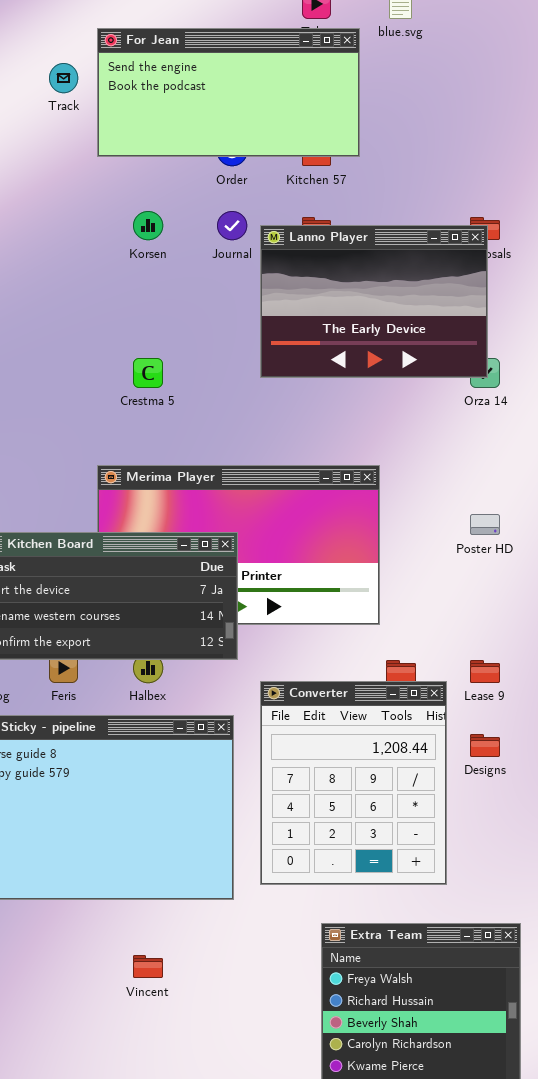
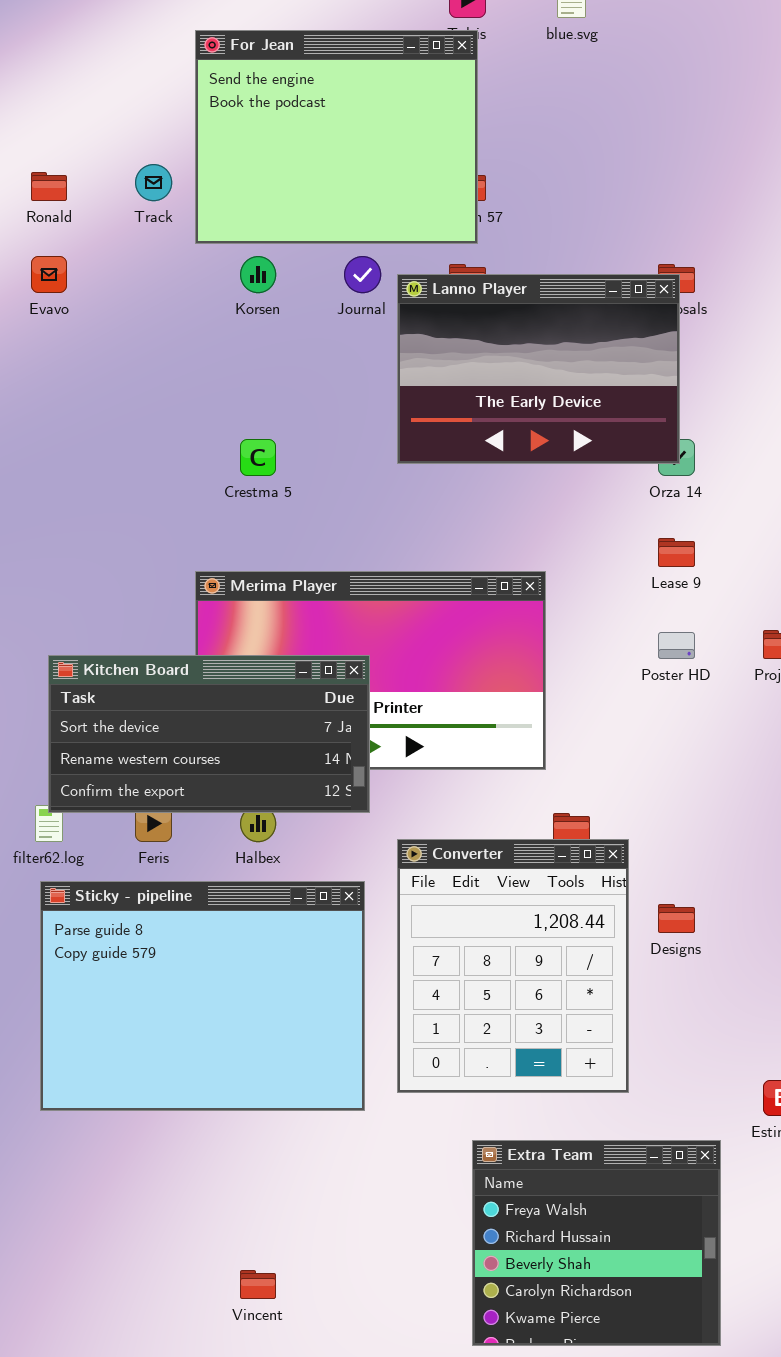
For Jean: [97,28,360,157] -> [195,30,478,244], resized
Track: [49,63,78,93] -> [135,164,172,201], moved
Lease 9: [470,660,500,683] -> [658,538,695,567], moved
Vincent: [133,955,163,978] -> [240,1270,276,1299], moved

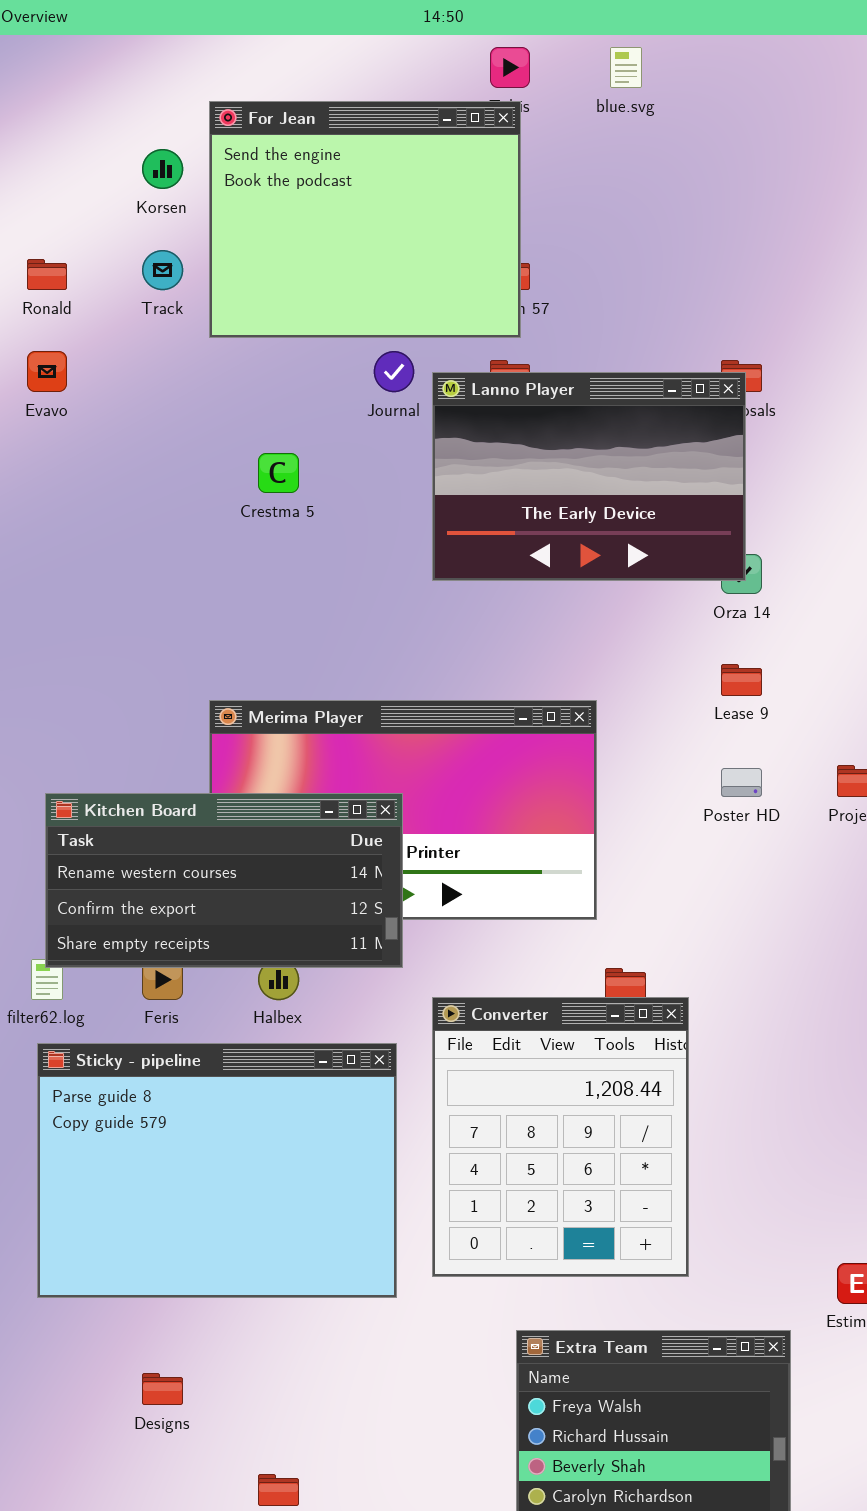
Korsen: [240,256,276,293] -> [142,149,183,189], moved
Crestma 5: [240,439,276,476] -> [258,453,299,493], moved
Kitchen Board: [48,655,370,813] -> [45,793,403,968], scrolled down 1 row
Designs: [658,904,695,933] -> [142,1373,183,1405], moved

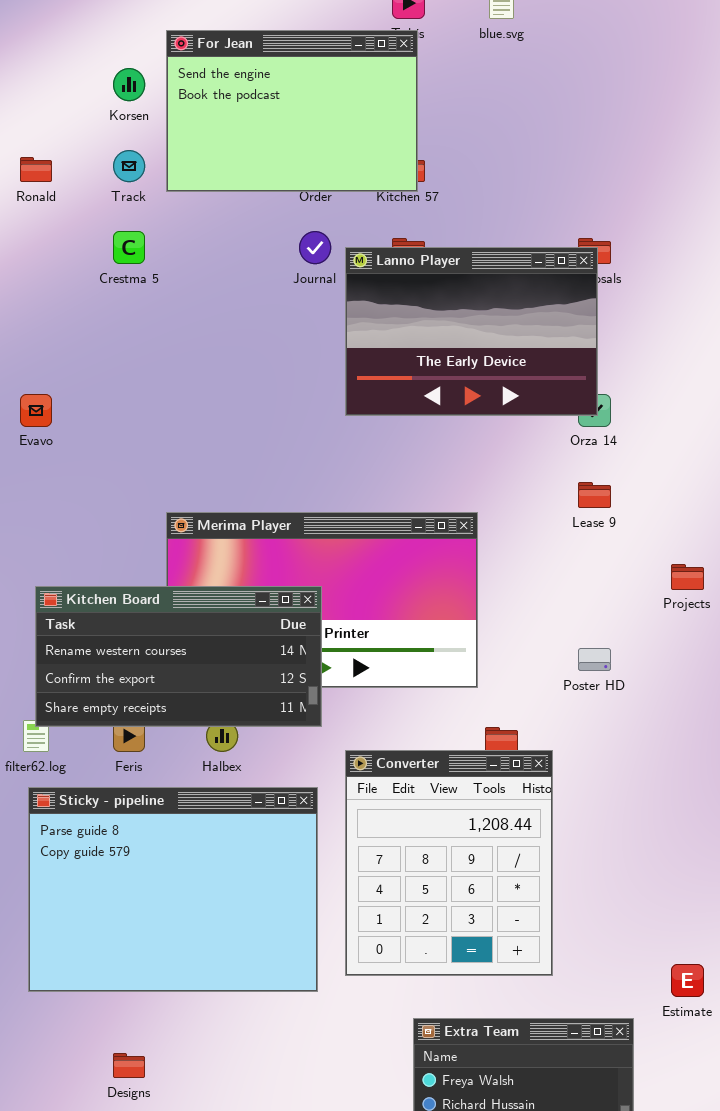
For Jean: [209,101,521,338] -> [166,30,418,192], resized
Evavo: [27,351,67,392] -> [20,394,52,427], moved
Crestma 5: [258,453,299,493] -> [113,231,145,264], moved
Poster HD: [721,768,762,797] -> [578,648,611,671], moved

